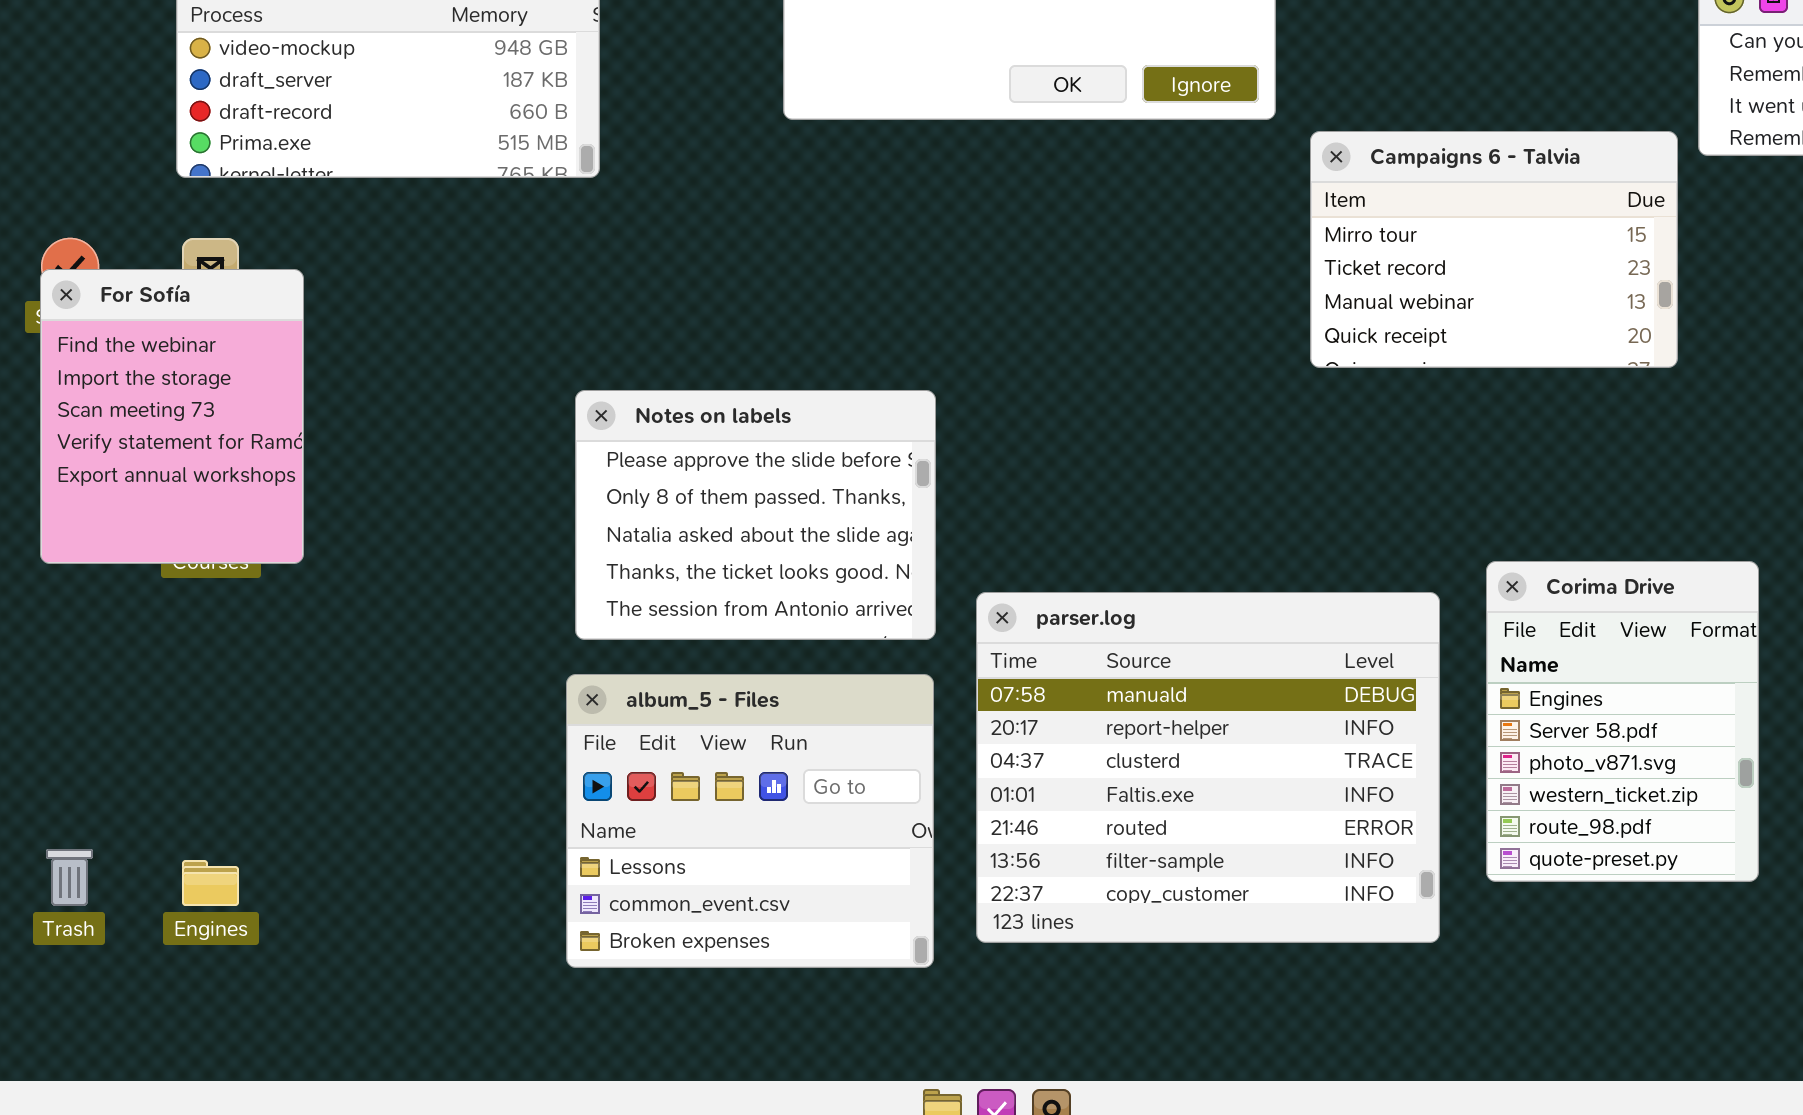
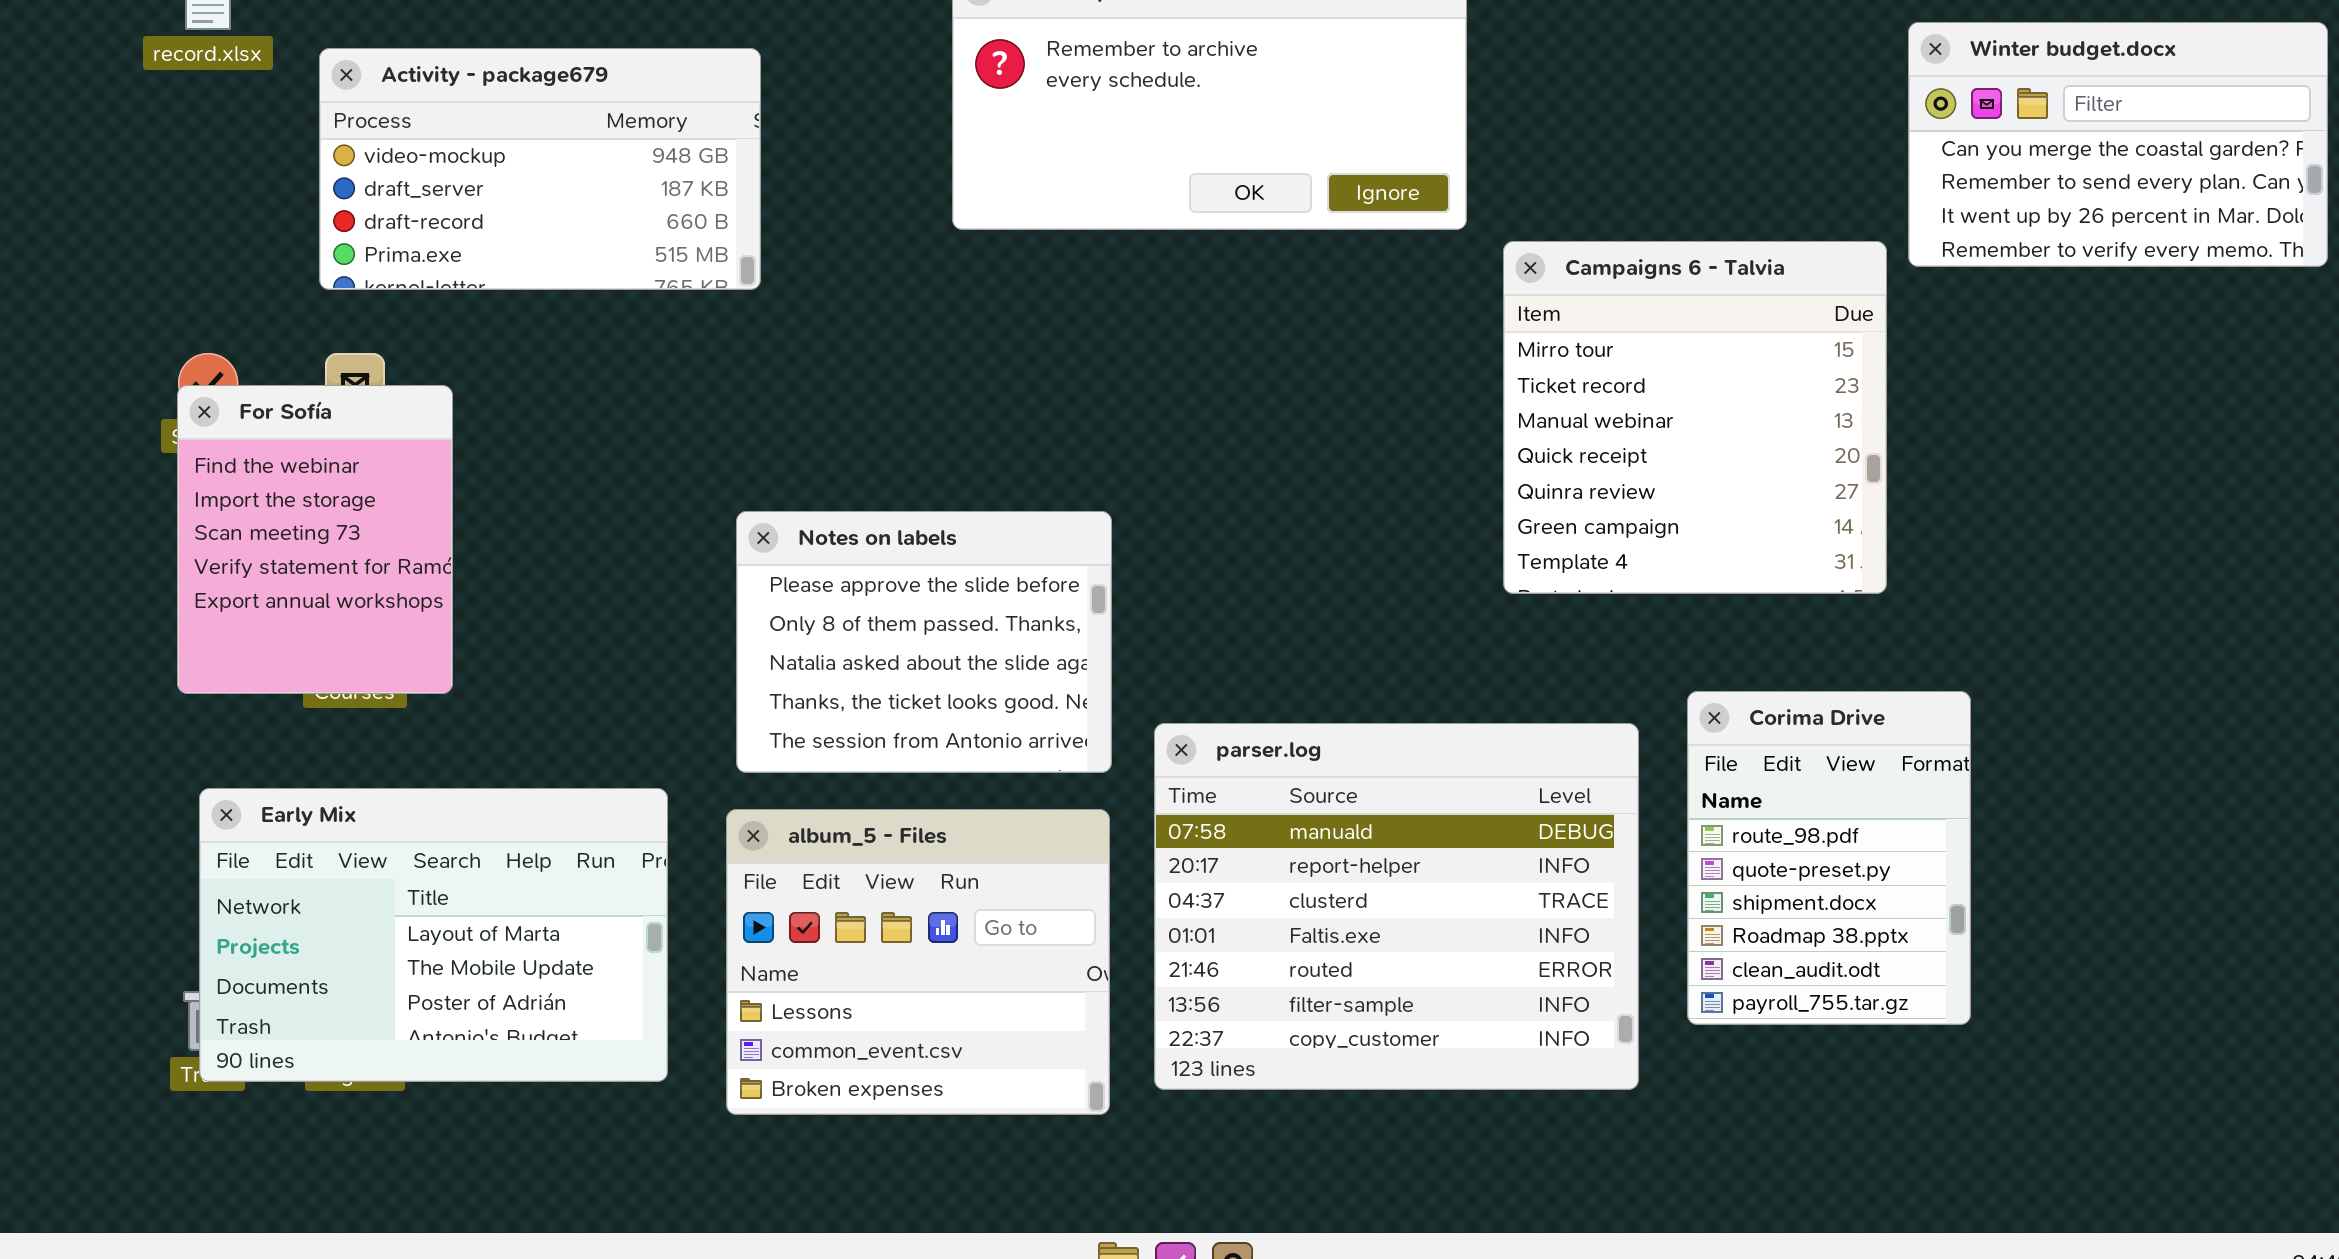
Campaigns 6 - Talvia: [1310,131,1678,368] -> [1503,241,1887,594], resized
Corima Drive: [1486,561,1759,882] -> [1687,691,1971,1025], scrolled down 4 rows
Early Mix: none -> [199,788,668,1082], opened

